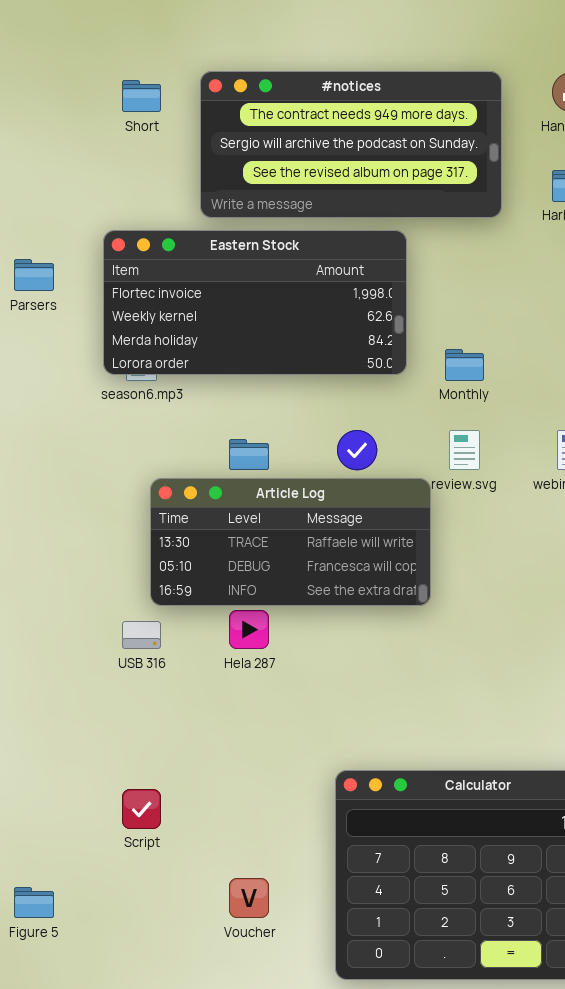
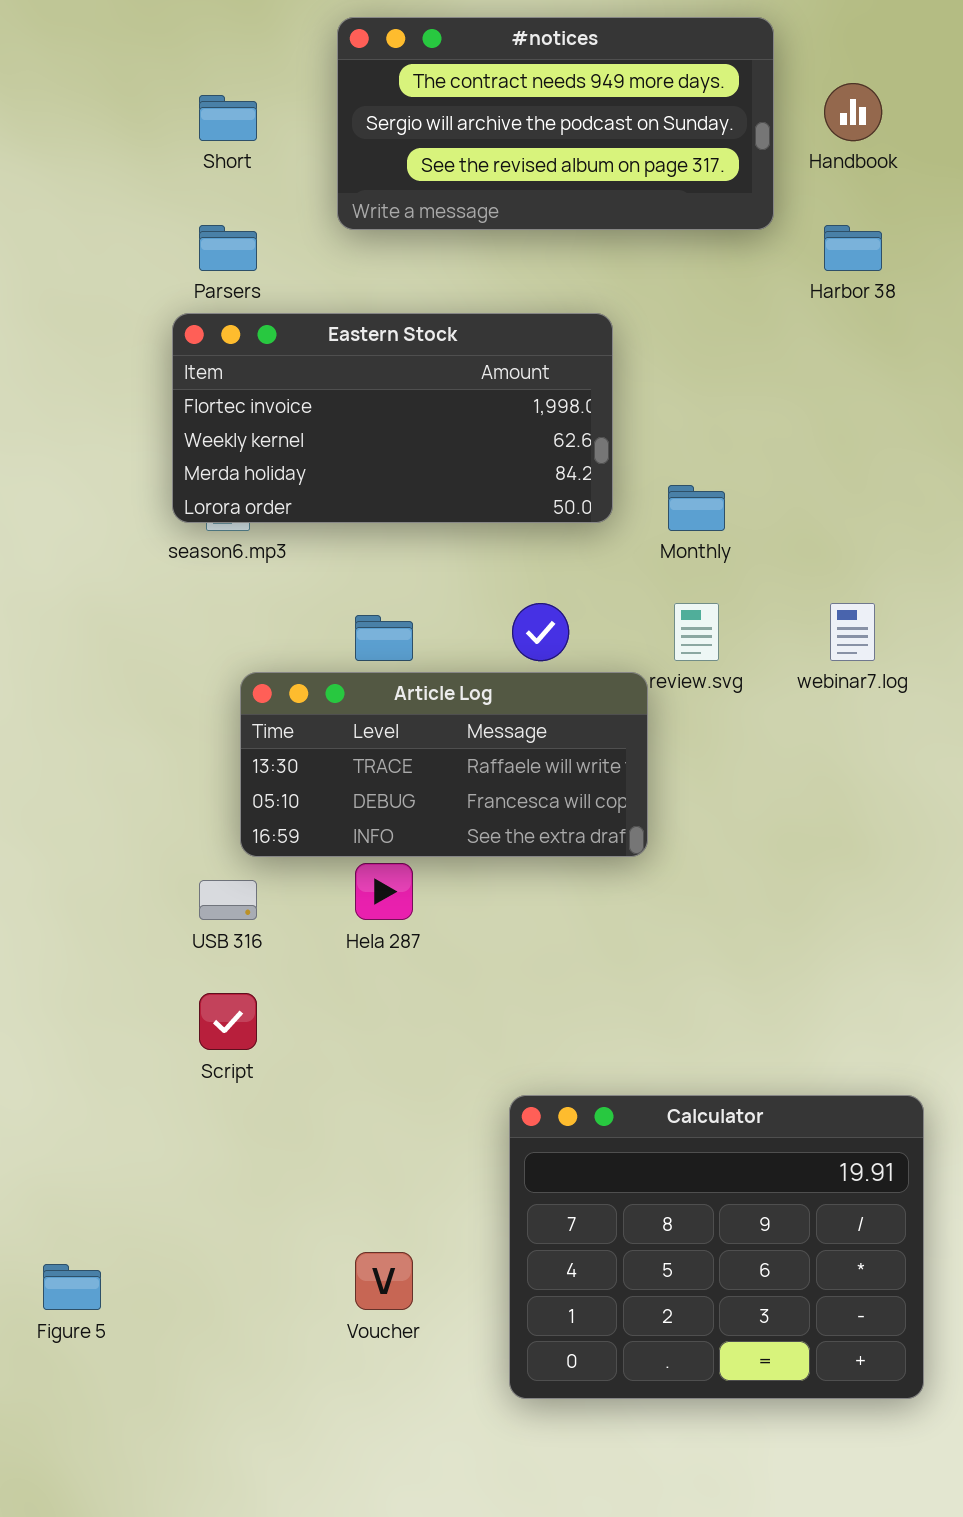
#notices: [200,71,502,218] -> [337,17,774,230], moved
Parsers: [14,259,54,291] -> [199,225,257,271], moved
Script: [122,789,161,829] -> [199,993,257,1050], moved

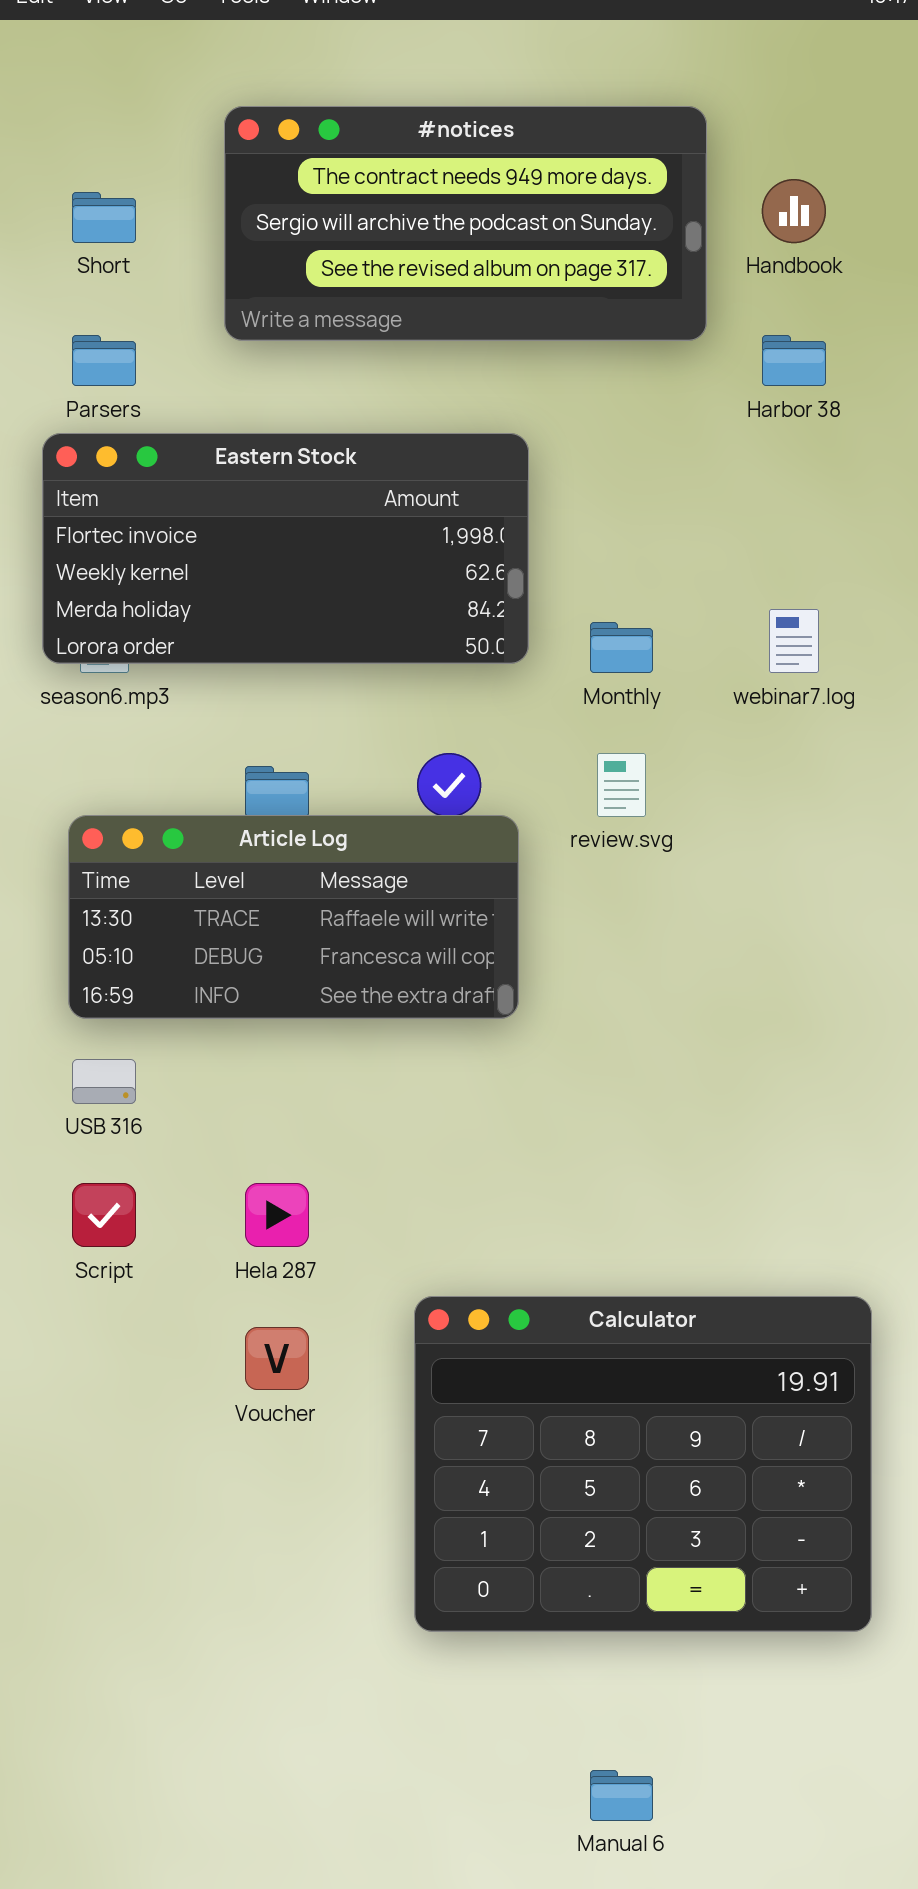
webinar7.log: [830,603,875,661] -> [769,609,819,673], moved
Article Log: [240,672,648,857] -> [68,815,519,1019], moved
Hela 287: [355,863,413,920] -> [245,1183,309,1247], moved
Voucher: [355,1252,413,1310] -> [245,1327,309,1390], moved

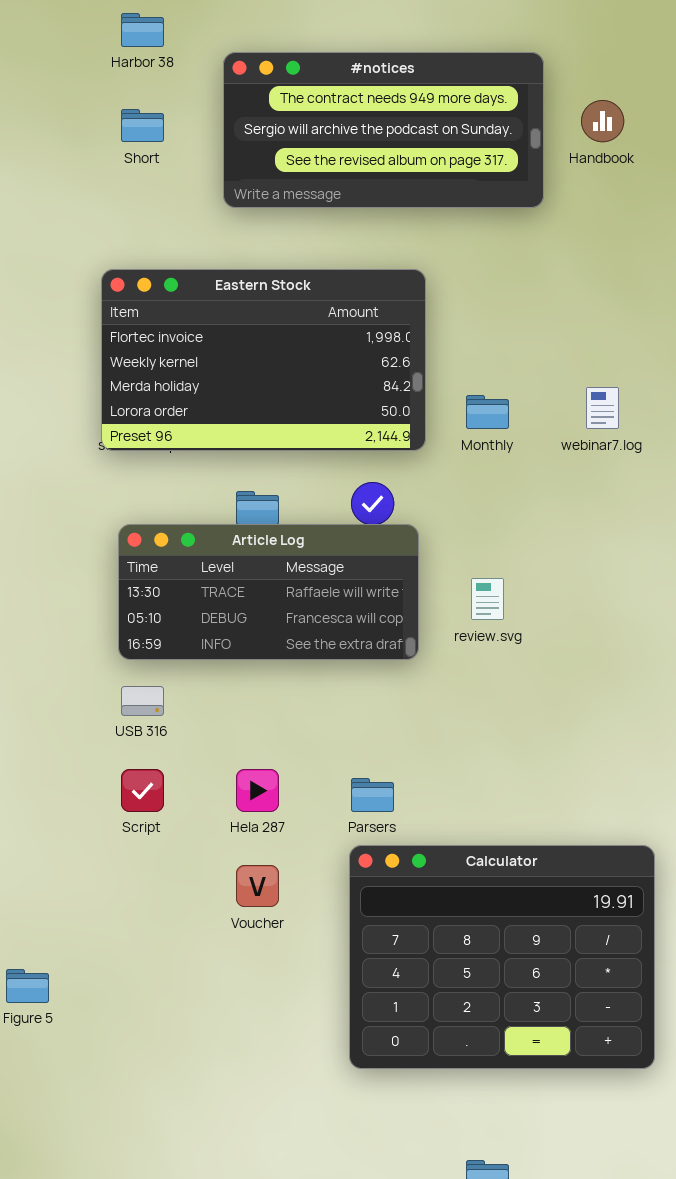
Parsers: [72,335,136,386] -> [351,778,394,812], moved
Harbor 38: [762,335,826,386] -> [121,13,164,47], moved
Eastern Stock: [42,433,529,664] -> [101,269,426,451], resized
review.svg: [597,753,646,817] -> [471,578,504,620], moved

